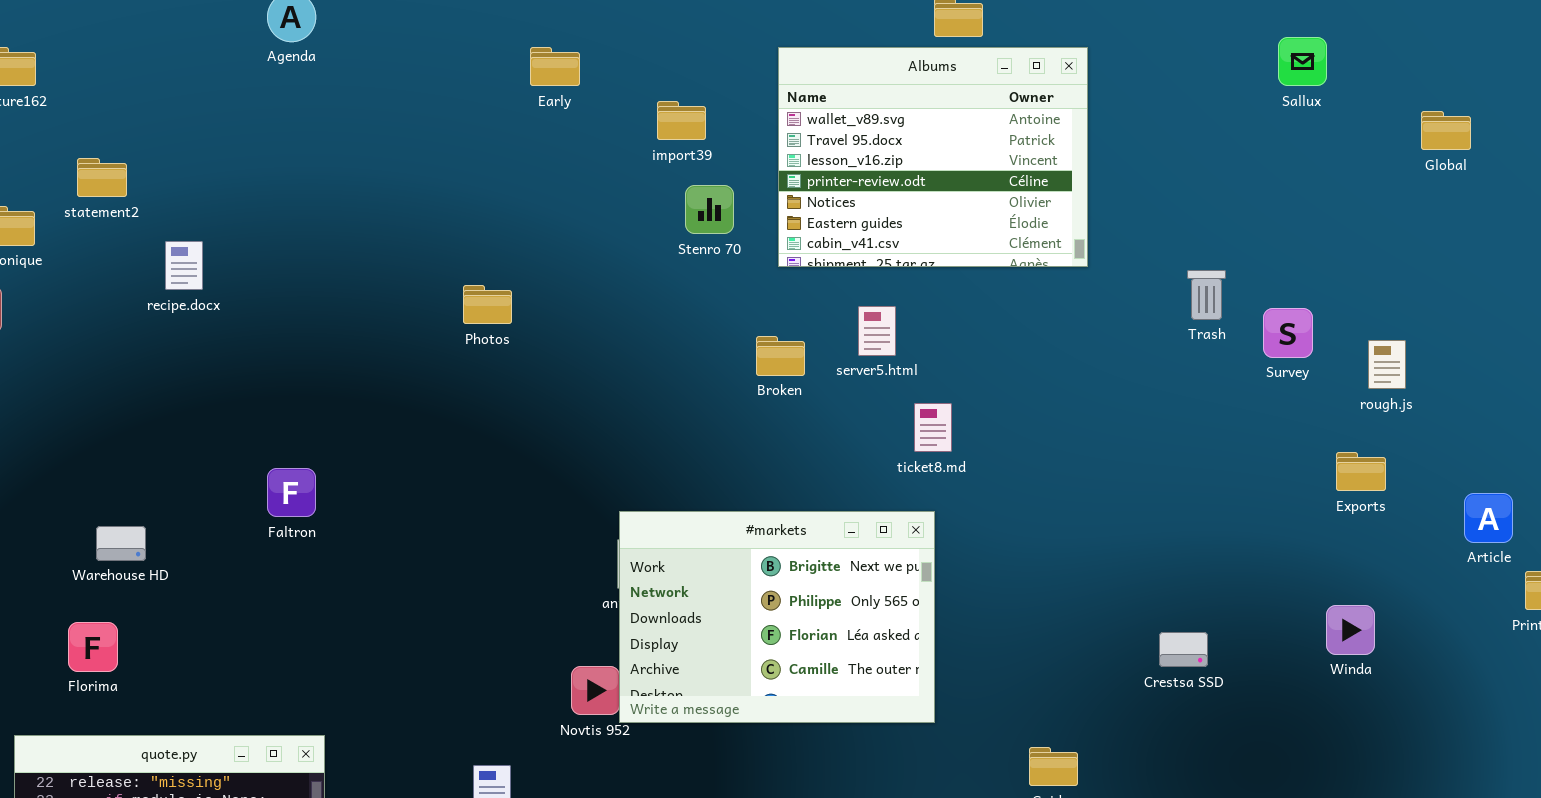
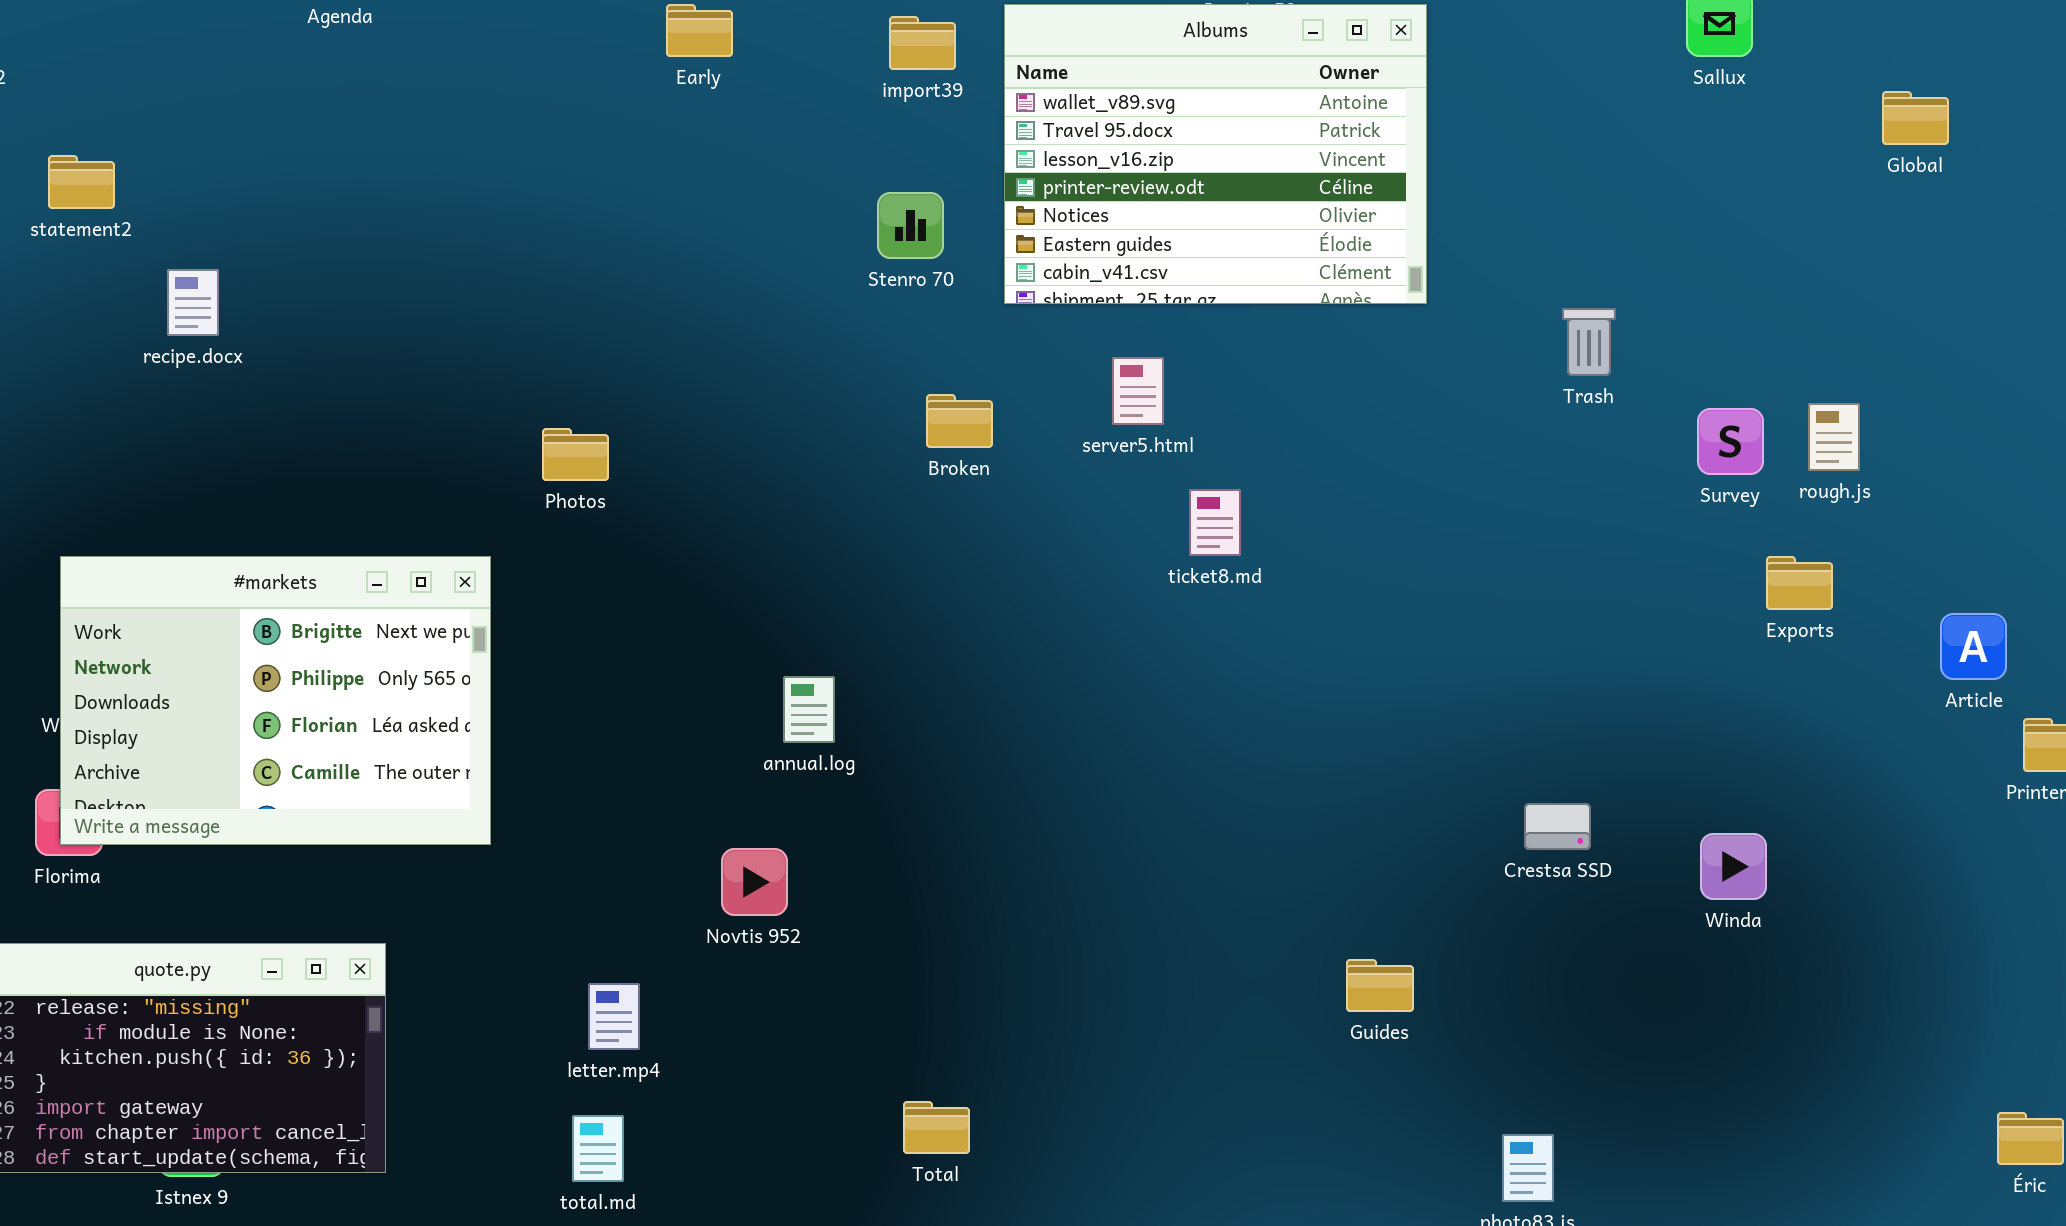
import39: [657,101,706,140] -> [889,16,956,70], moved
Photos: [463,285,512,324] -> [542,428,609,481], moved
Survey: [1263,308,1313,358] -> [1697,408,1764,475], moved
Broken: [756,336,805,376] -> [926,394,993,448], moved
#markets: [619,511,935,723] -> [60,556,491,845], moved
Winda: [1326,605,1375,655] -> [1700,833,1767,900], moved

